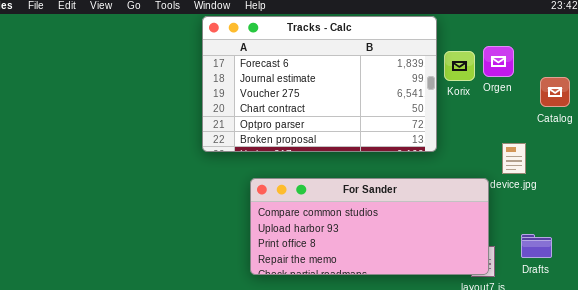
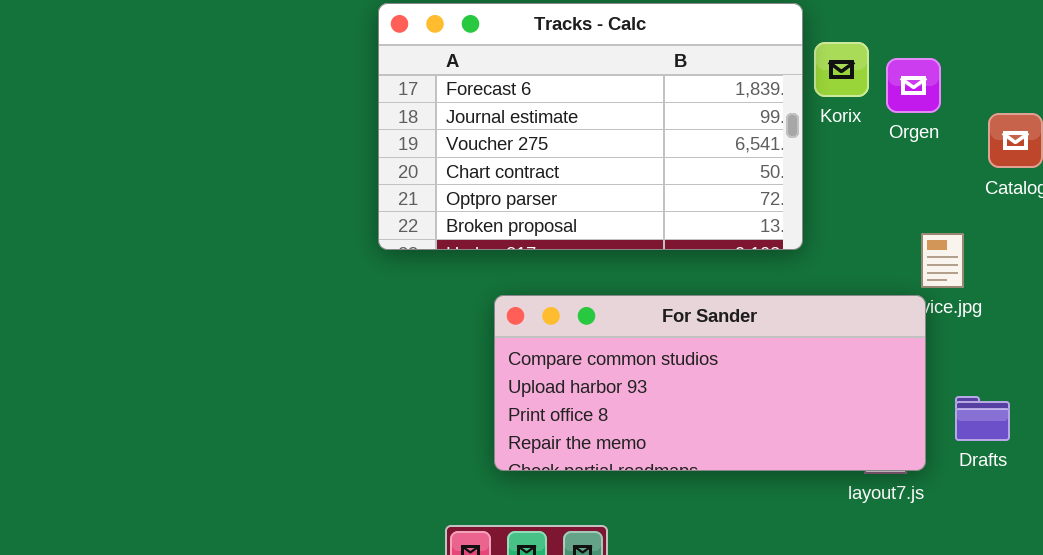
Korix: [444,51,475,81] -> [814,42,869,97], moved
For Sander: [250,178,489,275] -> [494,295,926,471], moved

